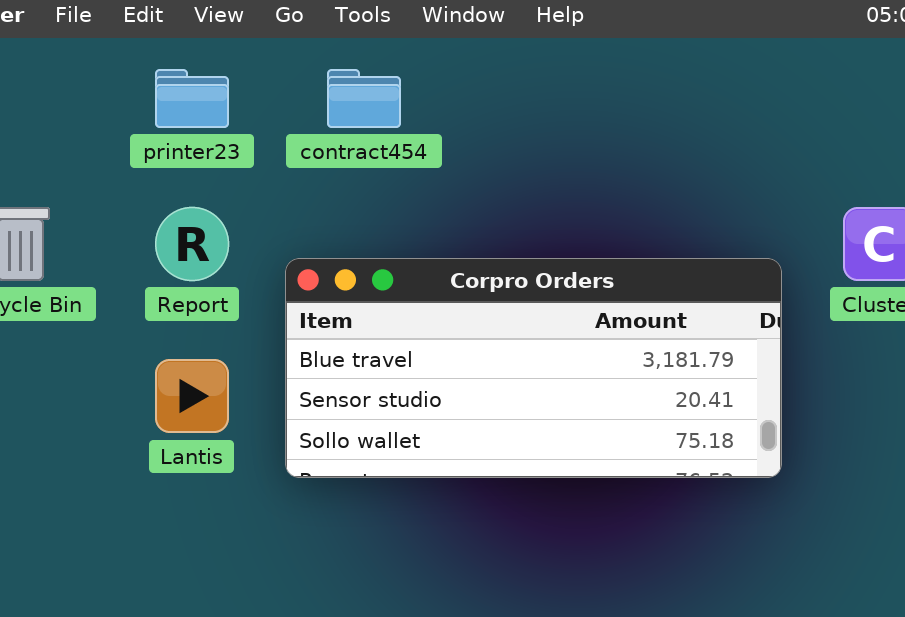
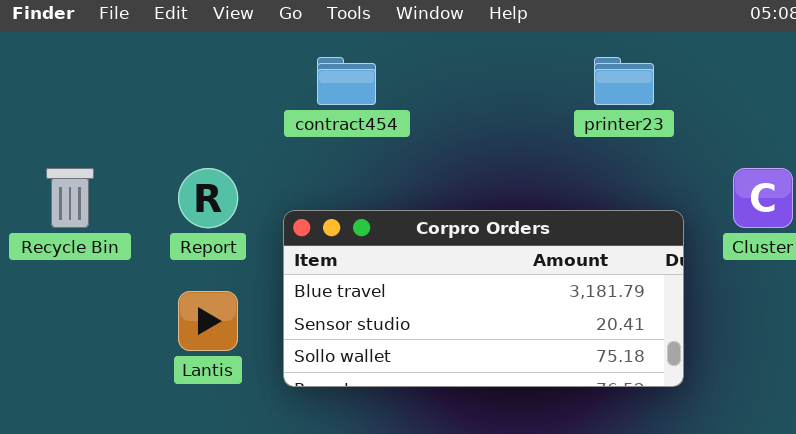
printer23: [155,69,229,128] -> [594,57,654,105], moved

